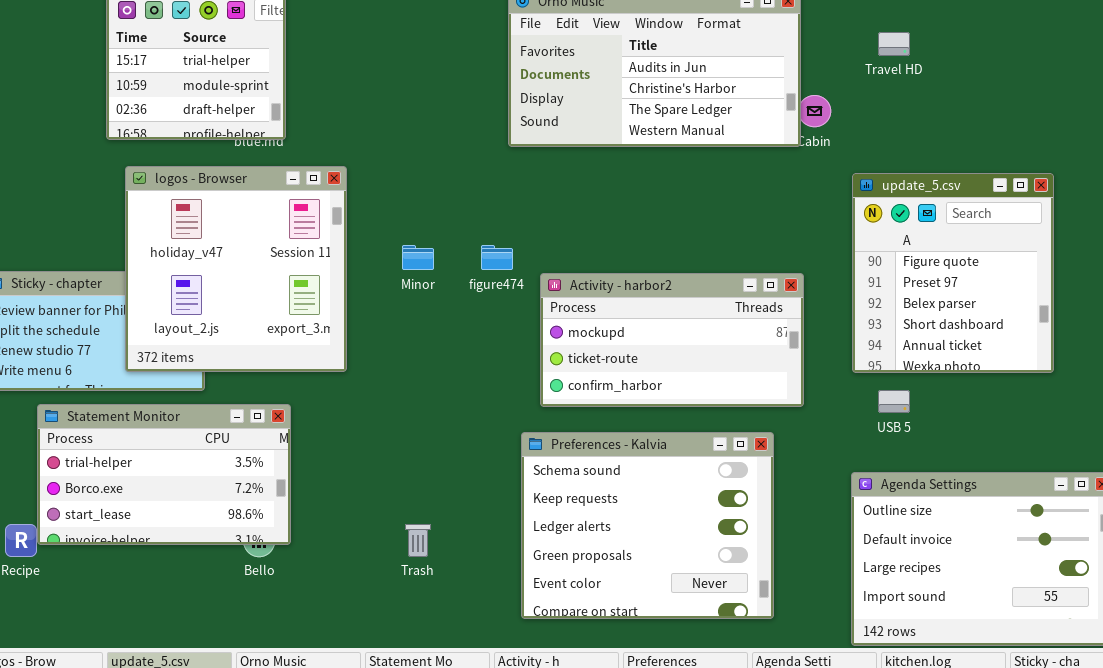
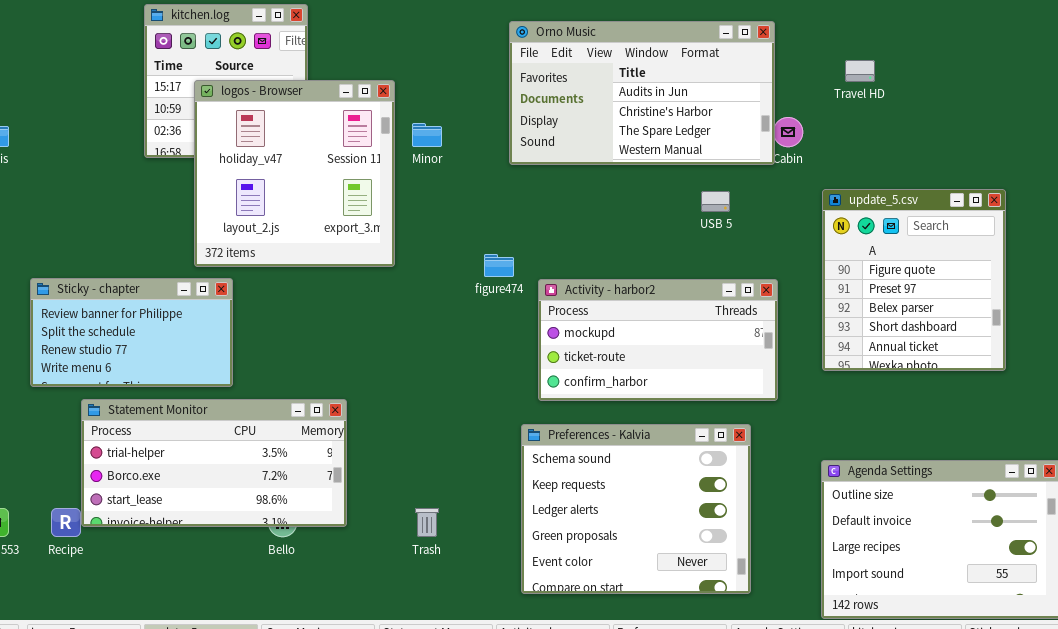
logos - Browser: [125,166,347,372] -> [194,80,395,267], moved
Minor: [402,245,434,270] -> [412,123,442,147], moved
USB 5: [878,390,910,413] -> [701,191,730,212], moved
Statement Monitor: [37,404,291,545] -> [81,399,347,527], resized

